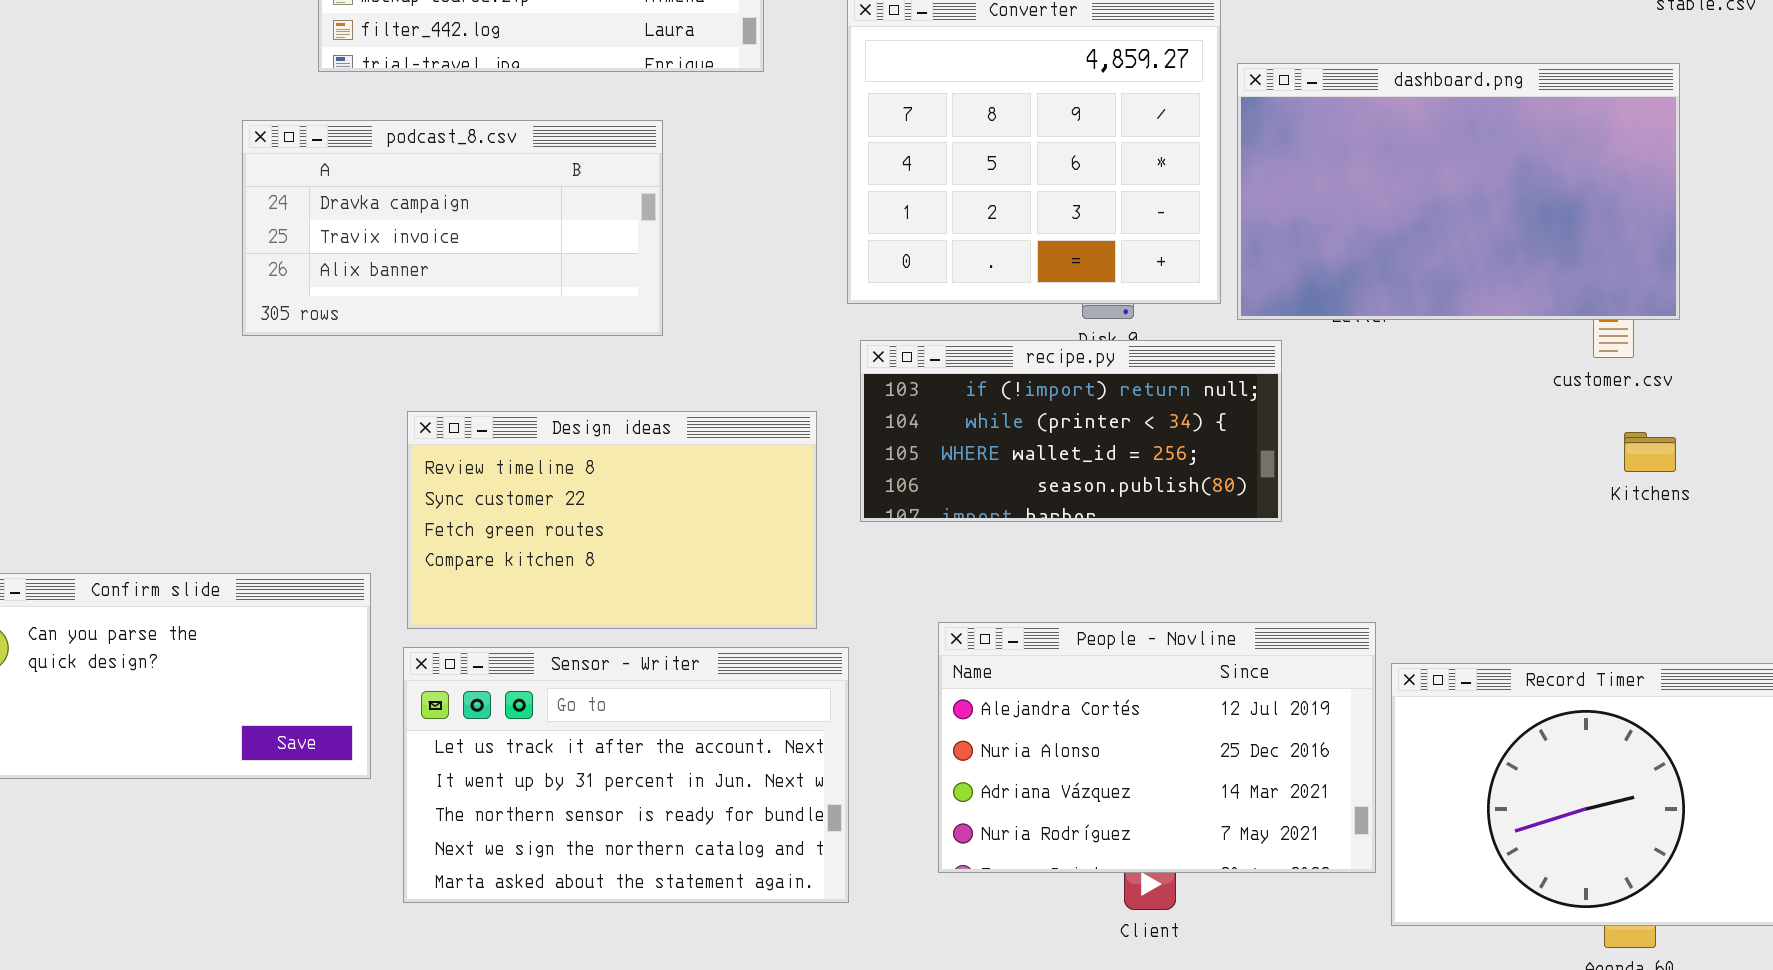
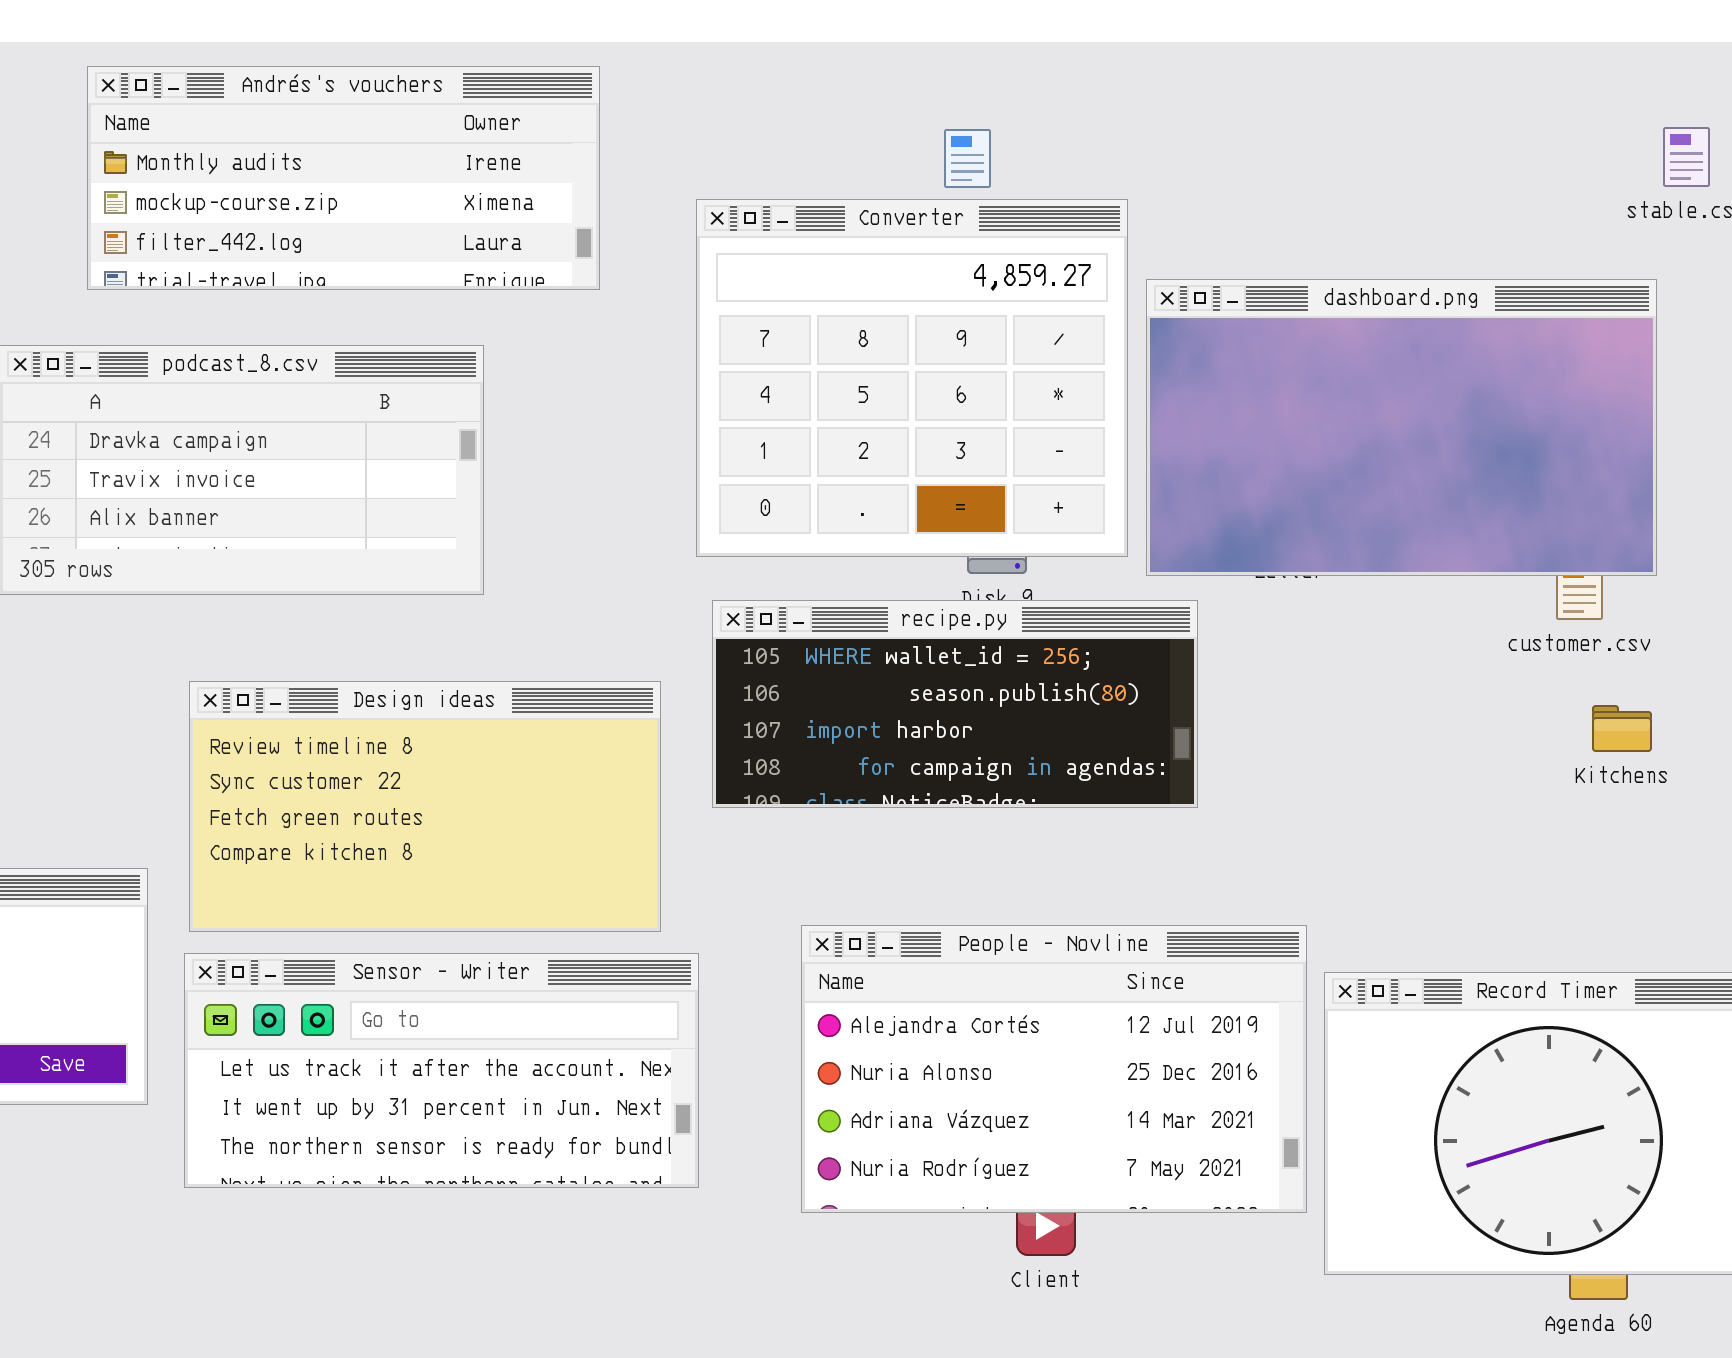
recipe.py: [860,340,1282,522] -> [712,600,1198,808], scrolled down 2 rows
Sensor - Writer: [403,647,849,903] -> [184,953,699,1188], resized

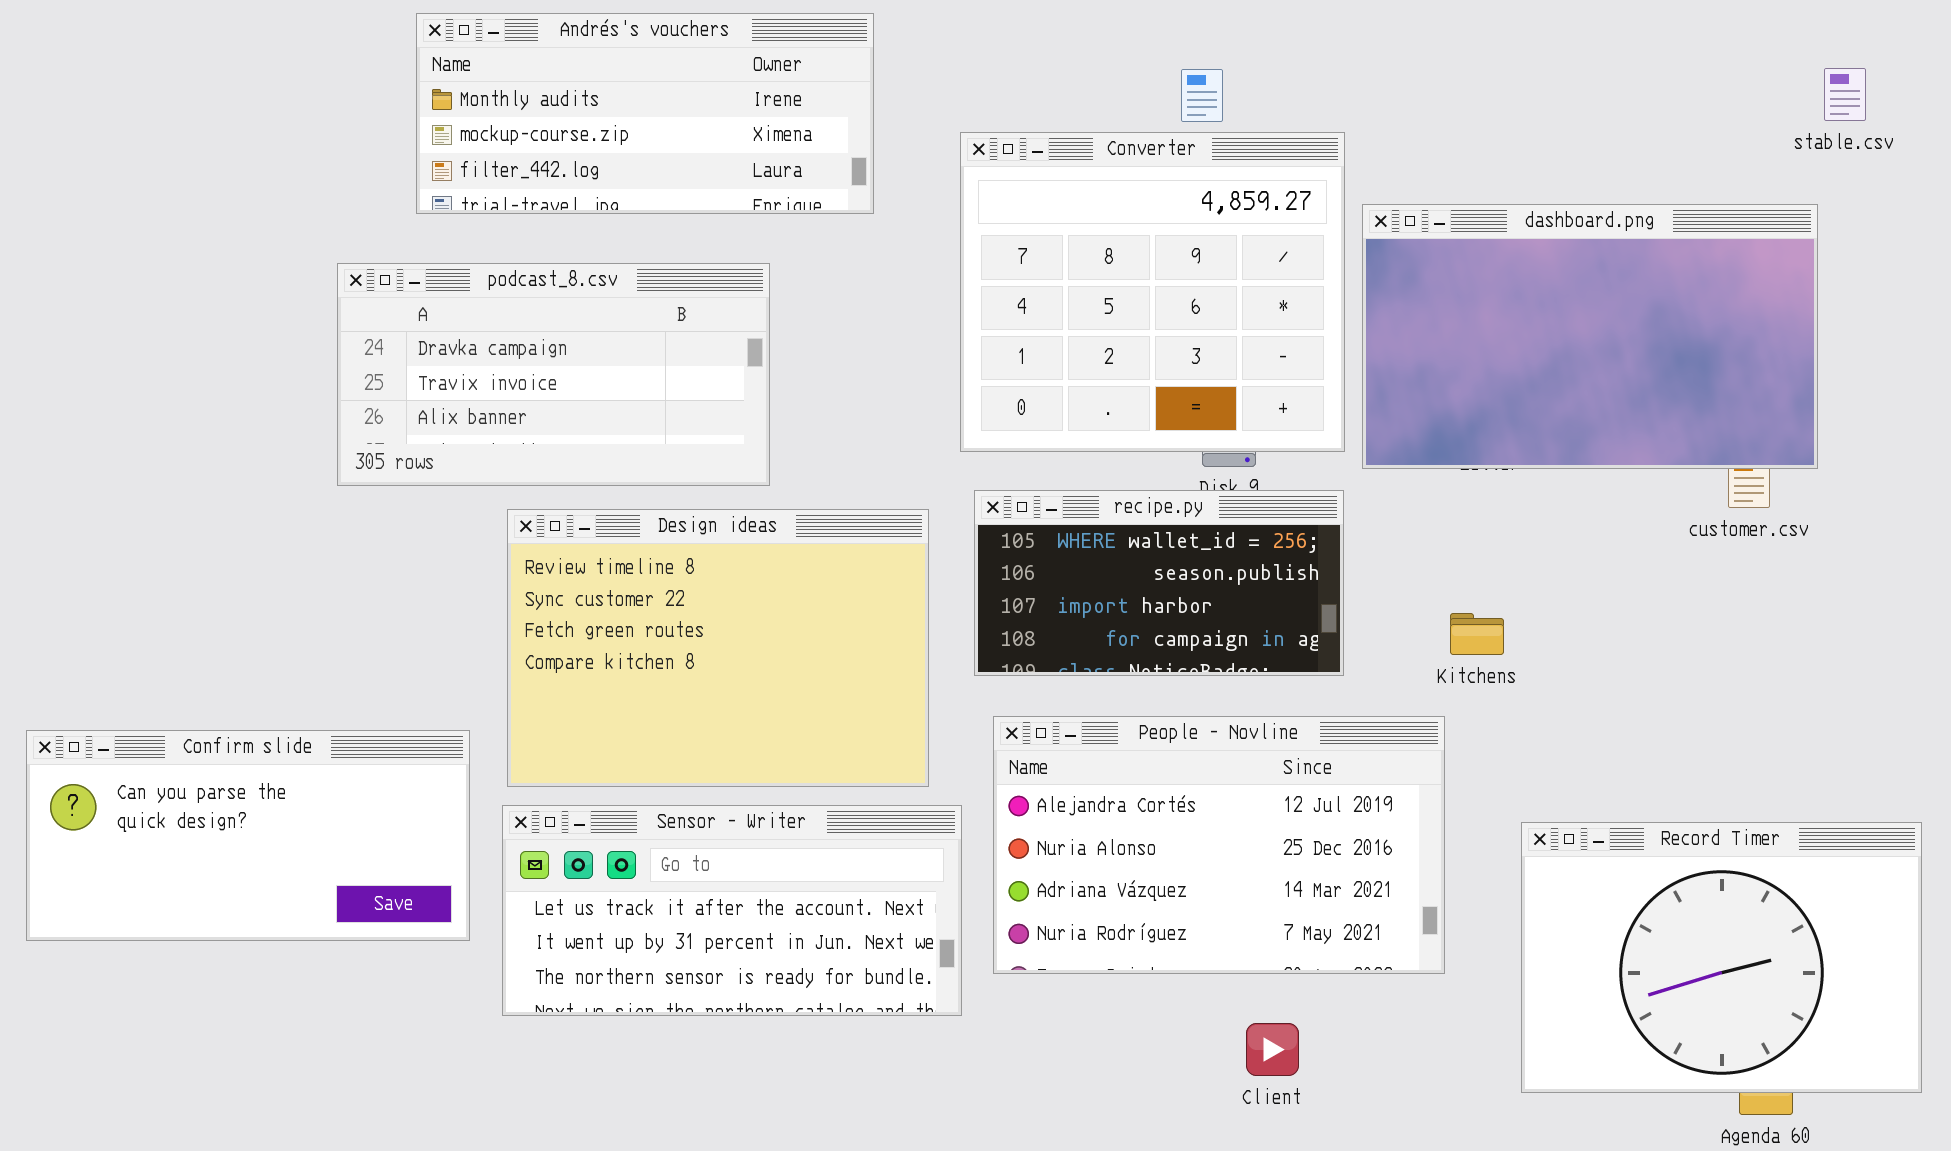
recipe.py: [712,600,1198,808] -> [974,490,1344,676], resized
Design ideas: [189,681,661,932] -> [507,509,929,787], resized
Kitchens: [1592,705,1652,752] -> [1450,613,1504,655], moved
People - Novline: [801,925,1307,1213] -> [993,716,1445,974], moved

